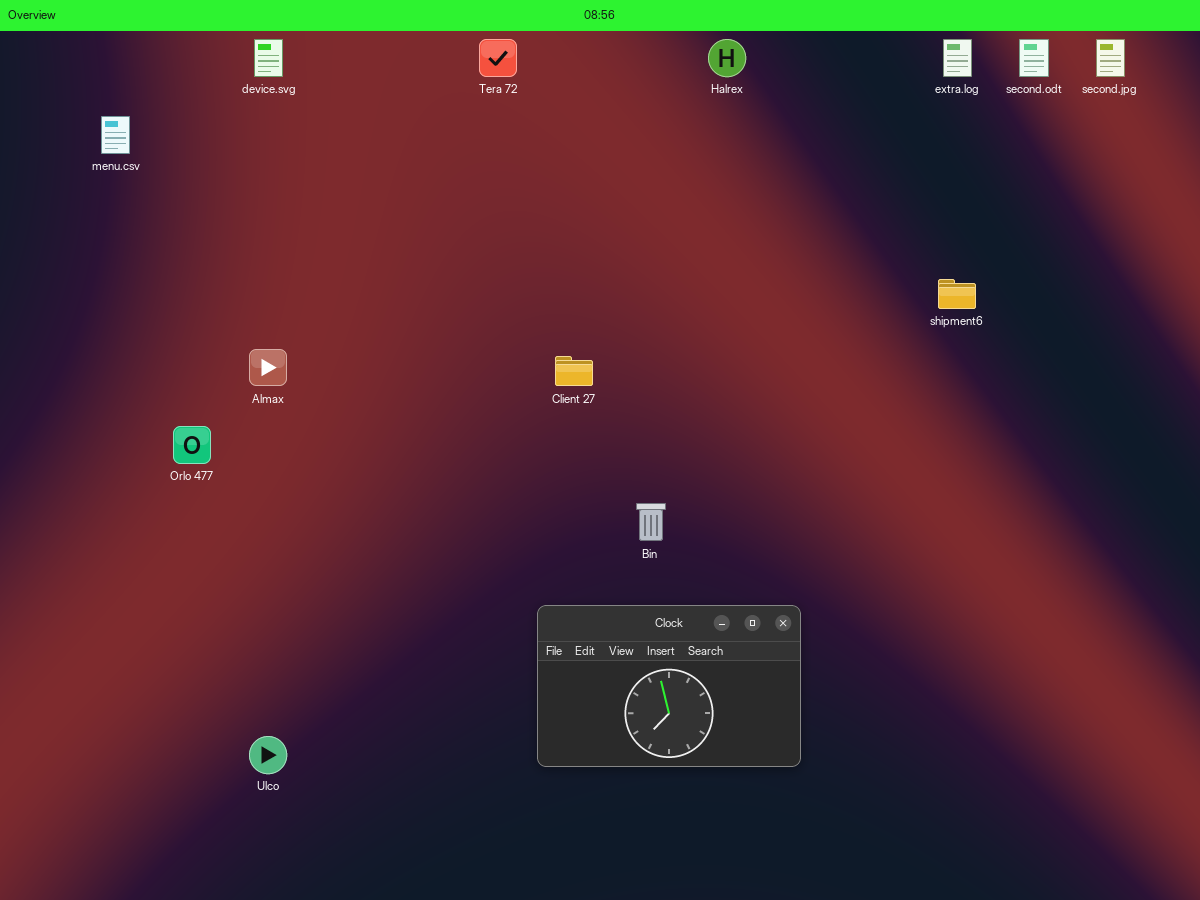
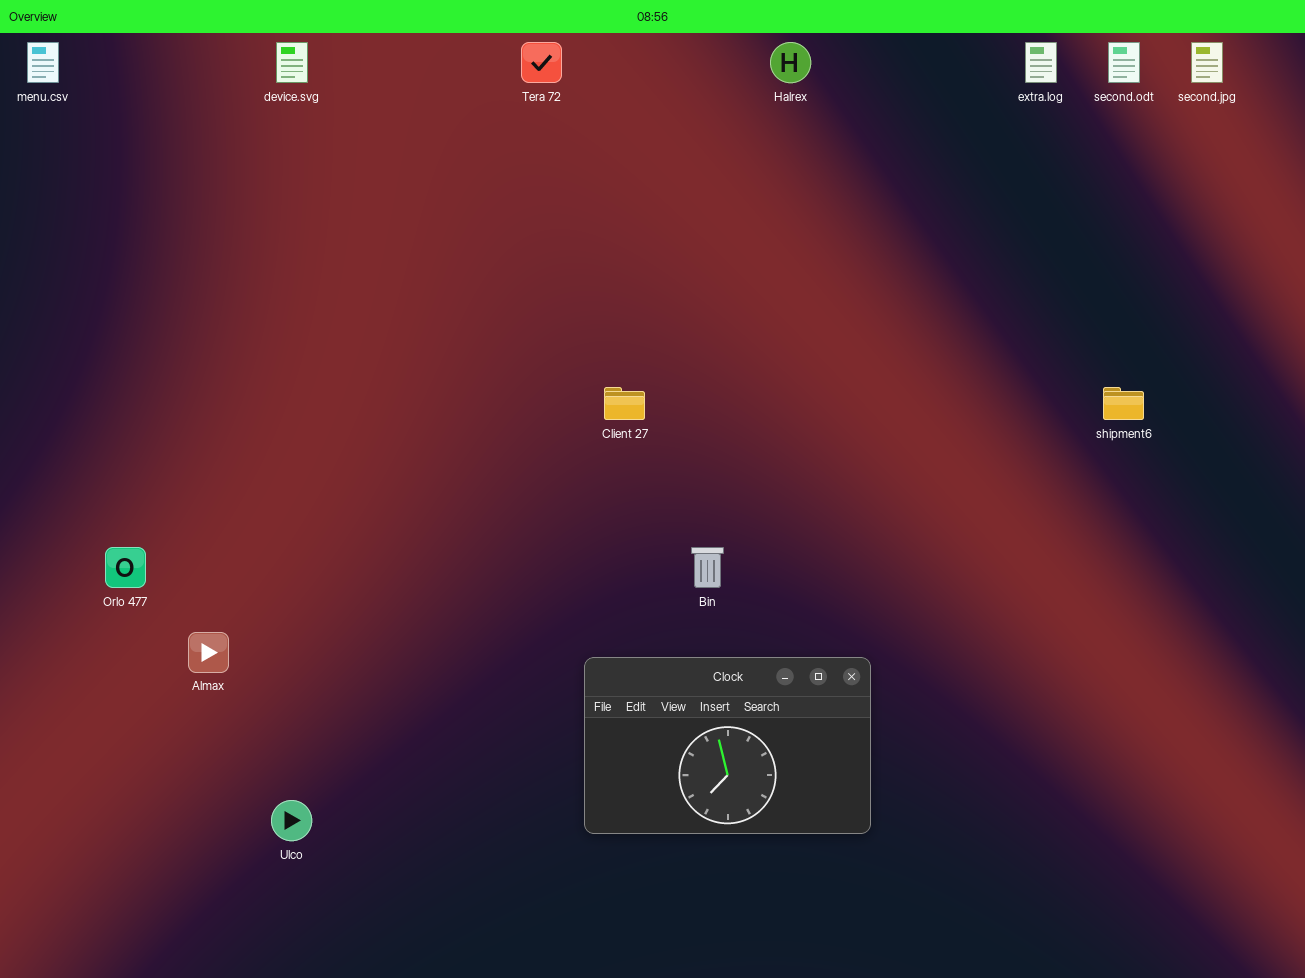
menu.csv: [101,116,130,154] -> [27,42,59,83], moved
shipment6: [938,279,976,309] -> [1103,387,1144,420], moved
Almax: [249,349,287,386] -> [188,632,229,673], moved
Orlo 477: [173,426,211,464] -> [105,547,146,588], moved

